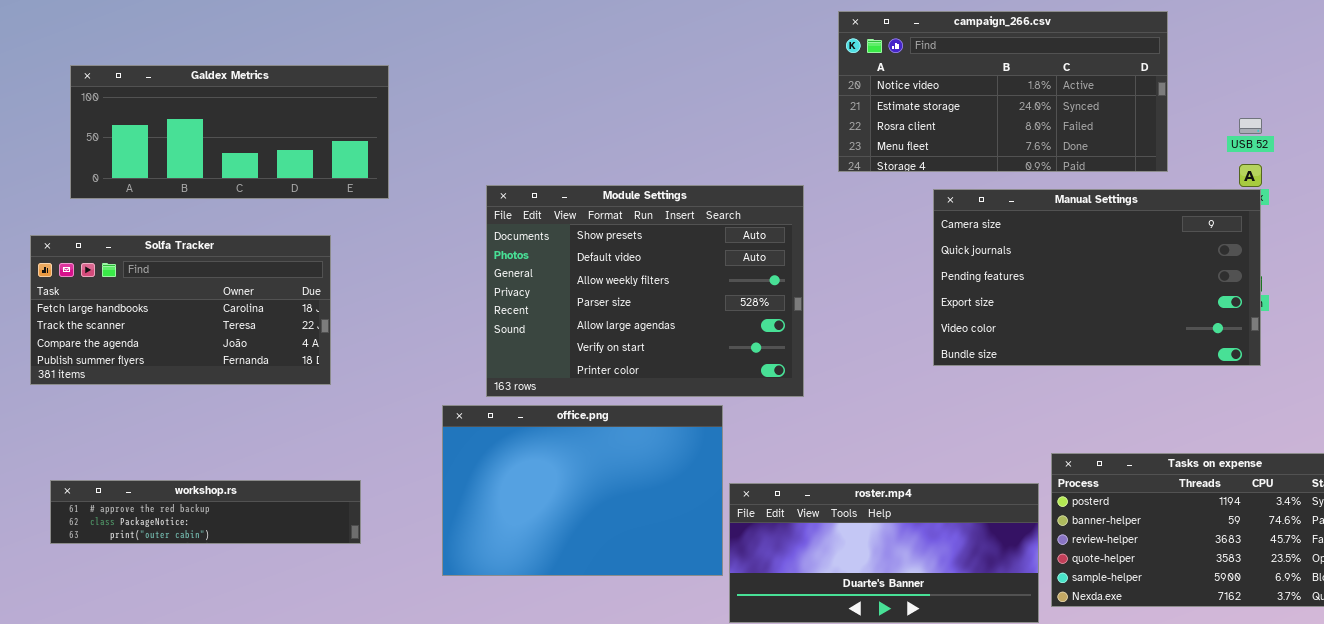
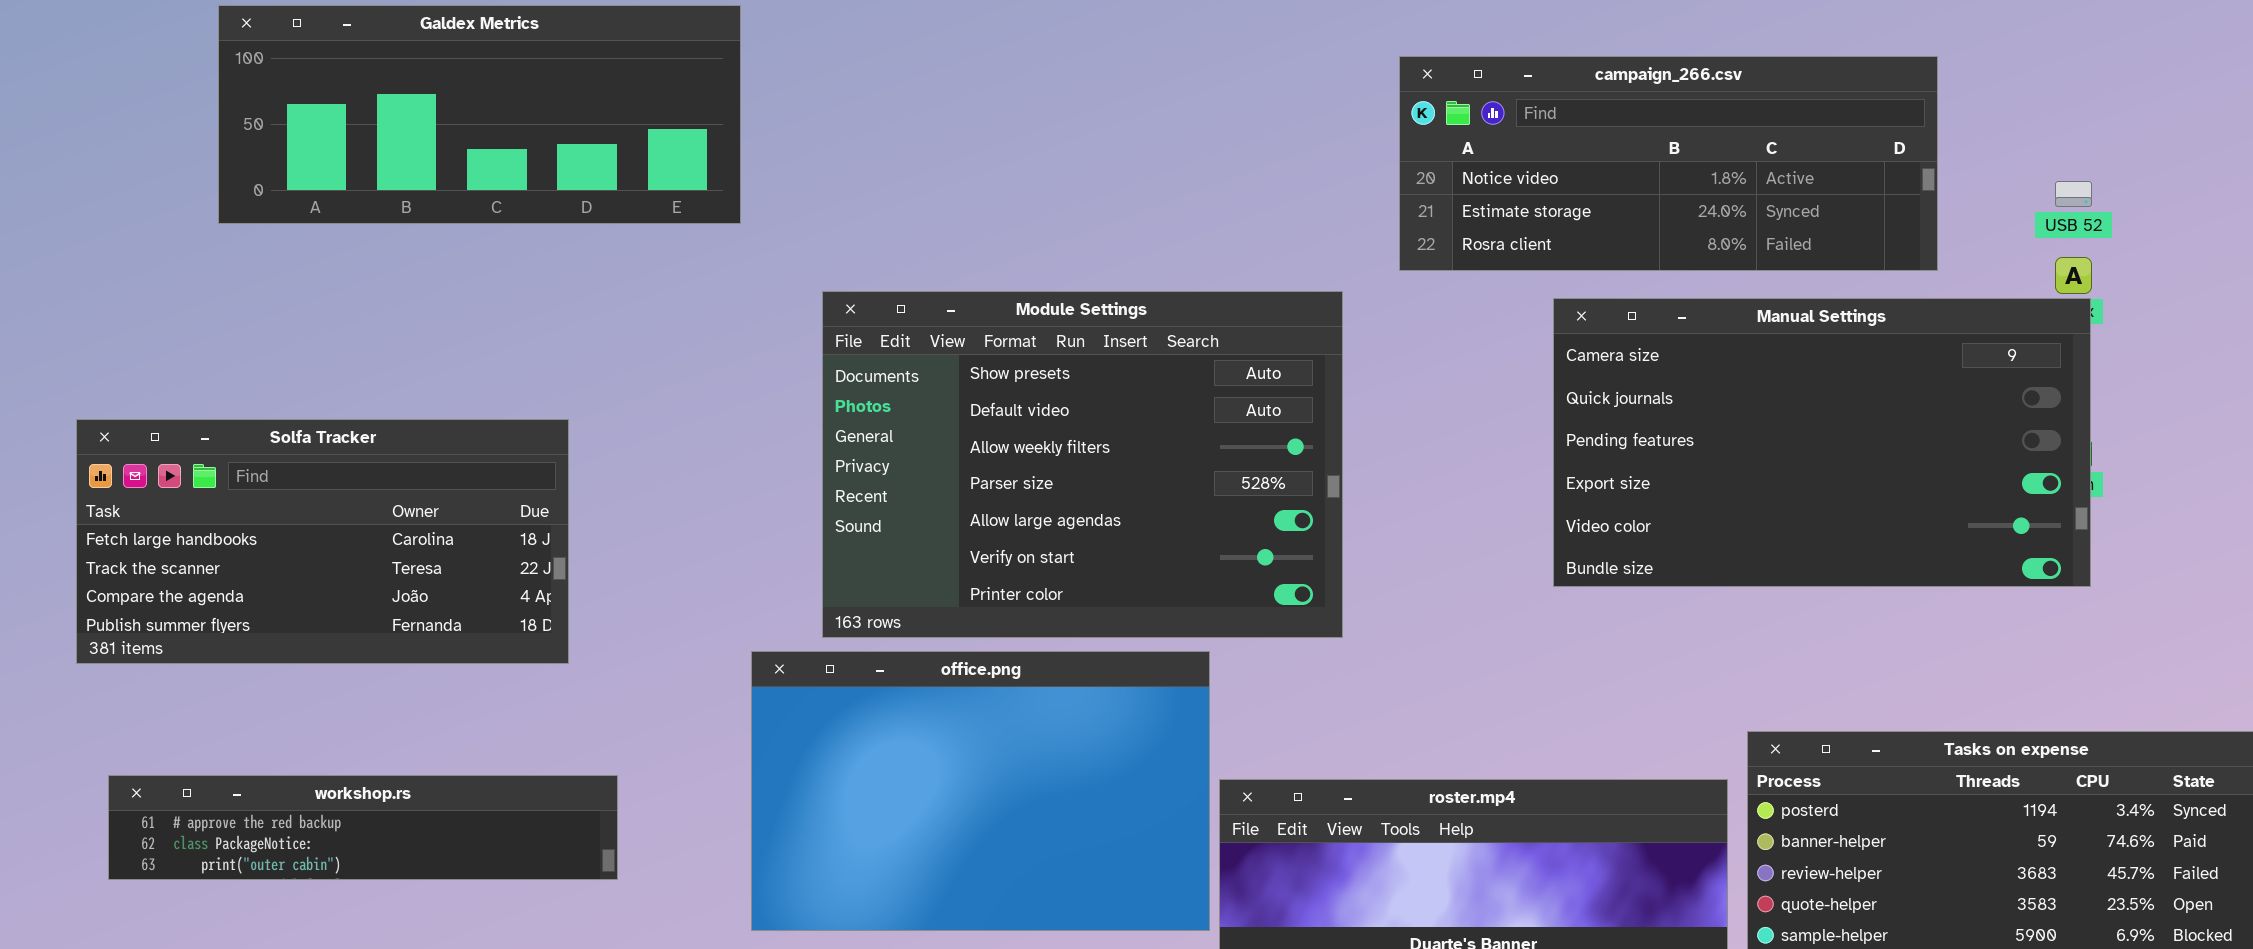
campaign_266.csv: [838,11,1168,172] -> [1399,56,1938,271], resized
Galdex Metrics: [70,65,389,199] -> [218,5,741,224], moved
Solfa Tracker: [30,235,331,385] -> [76,419,569,664], moved

